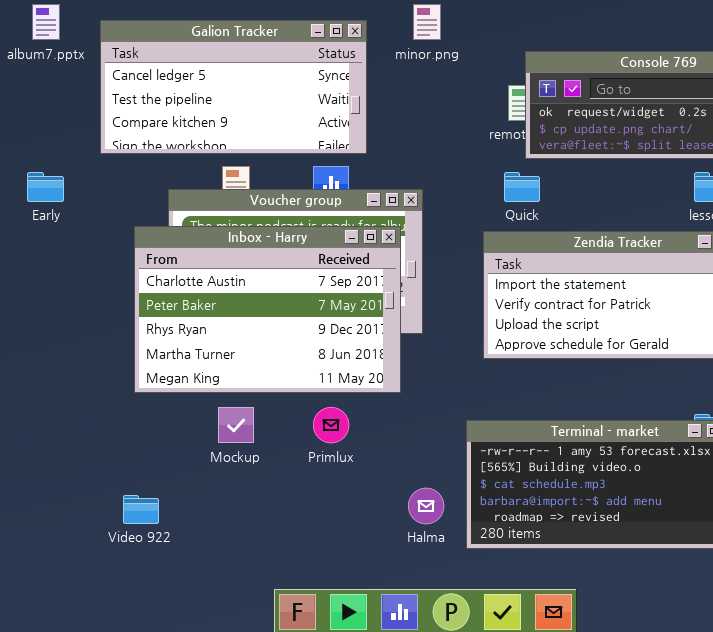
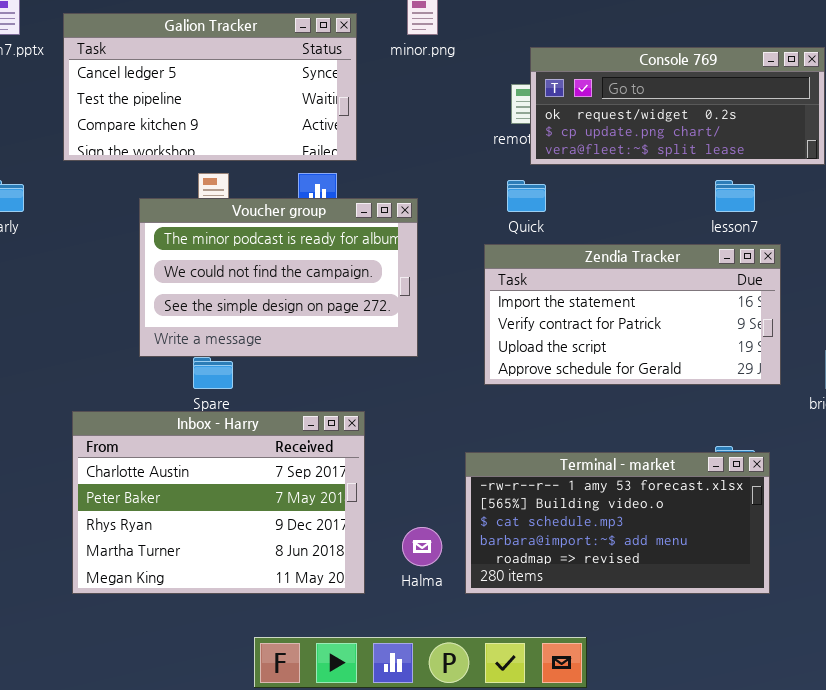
Inbox - Harry: [134,226,401,393] -> [72,411,365,594], moved

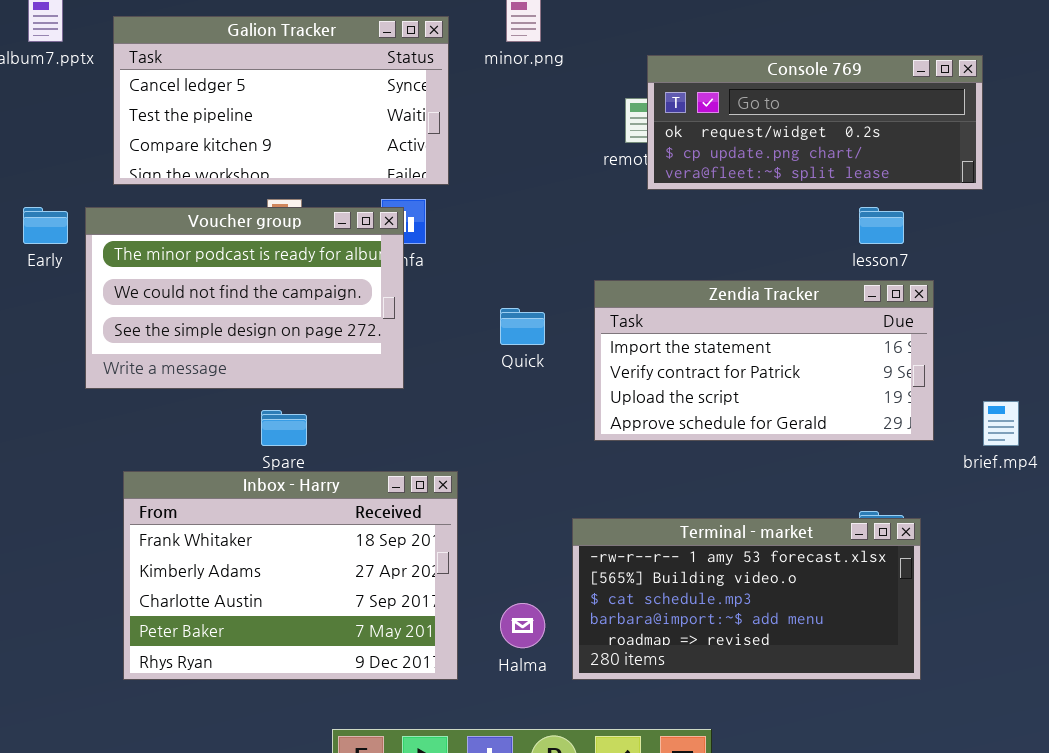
Quick: [507,180,546,212] -> [500,308,545,345], moved
Voucher group: [139,198,418,357] -> [85,207,404,389], moved
Inbox - Harry: [72,411,365,594] -> [123,471,458,680], scrolled up 2 rows

